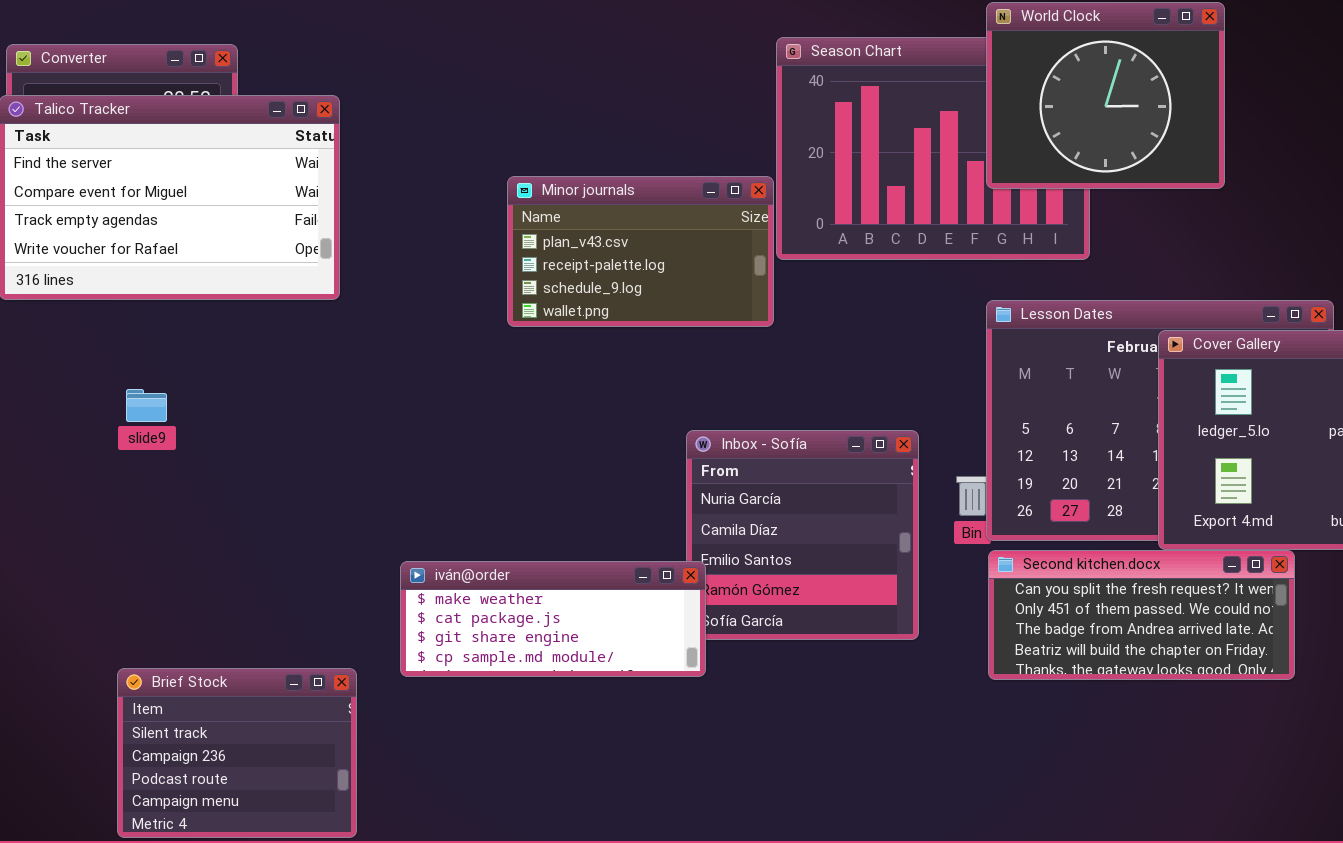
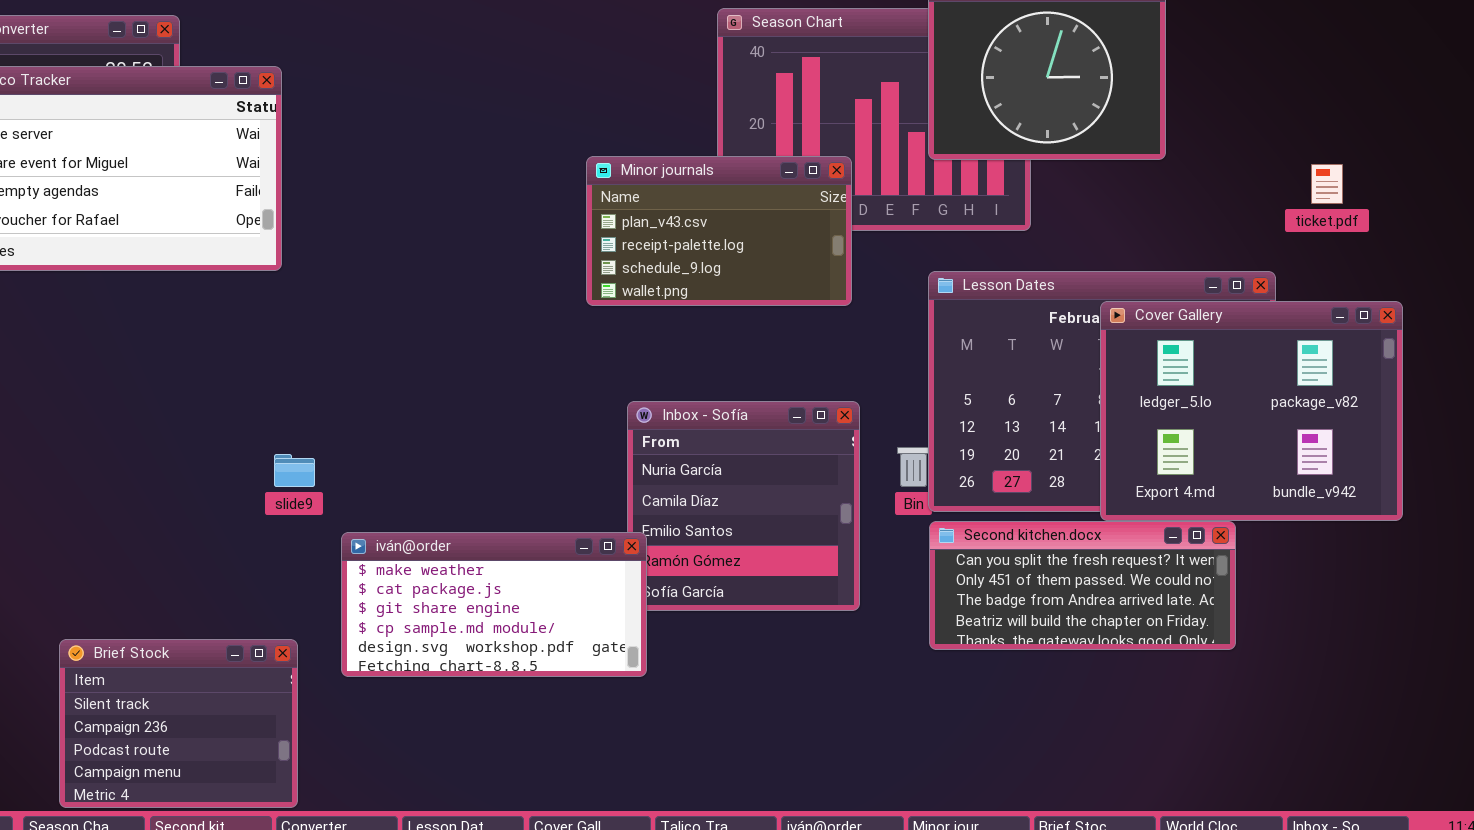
Minor journals: [507,176,774,327] -> [586,156,852,306], moved
slide9: [126,389,167,422] -> [274,454,315,487], moved
iván@order: [400,561,706,677] -> [341,532,647,677], resized

